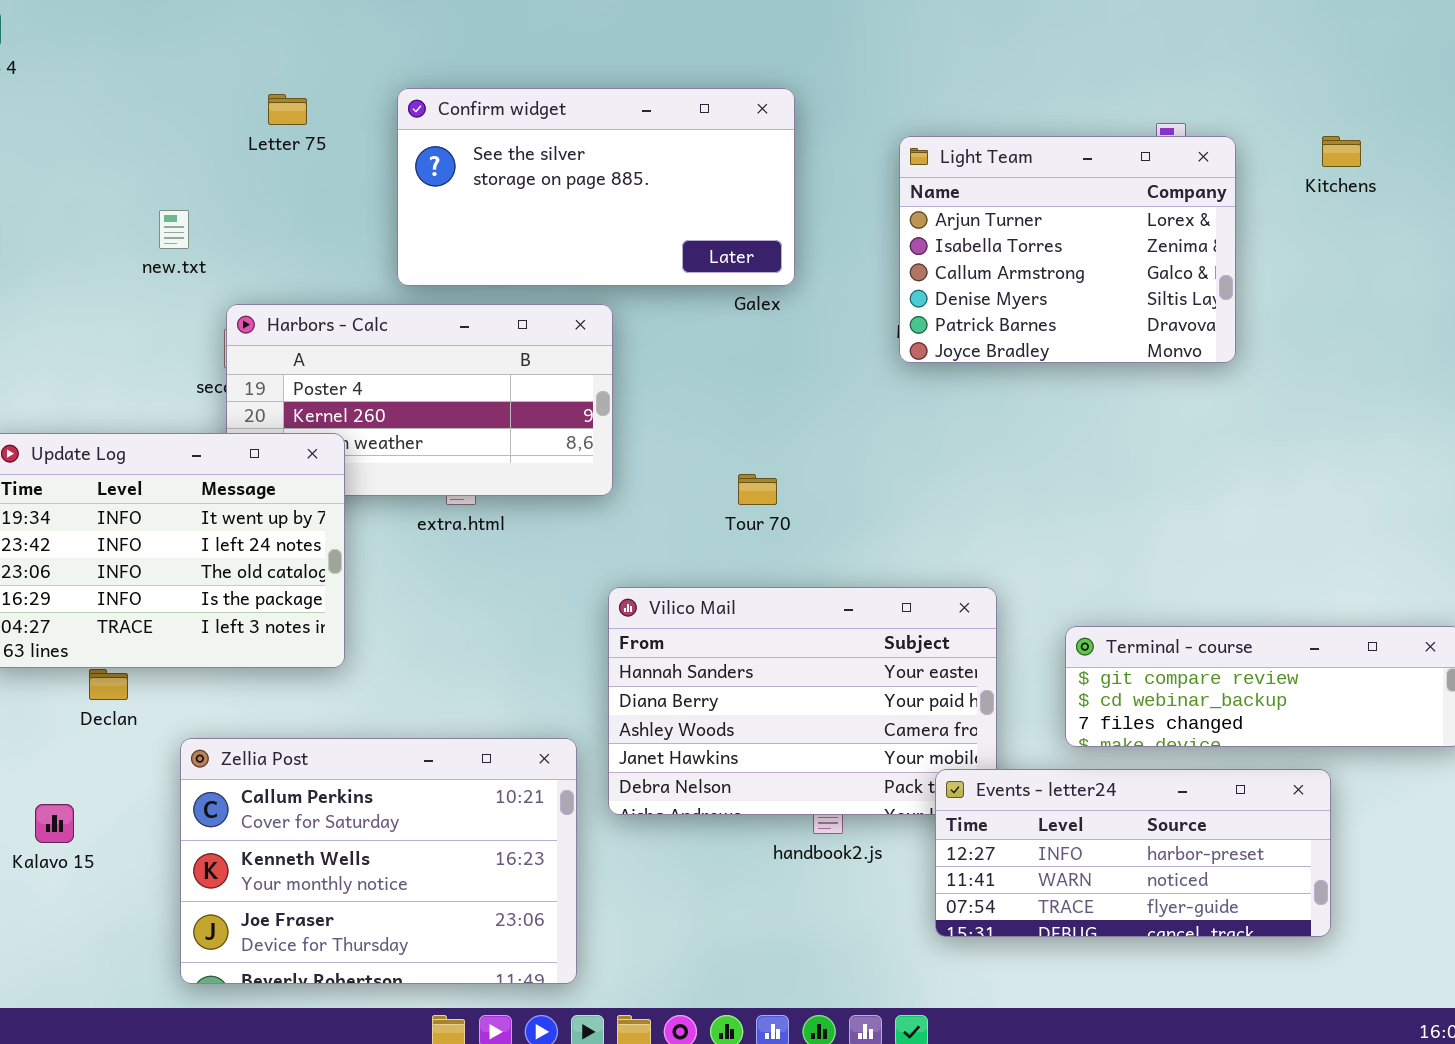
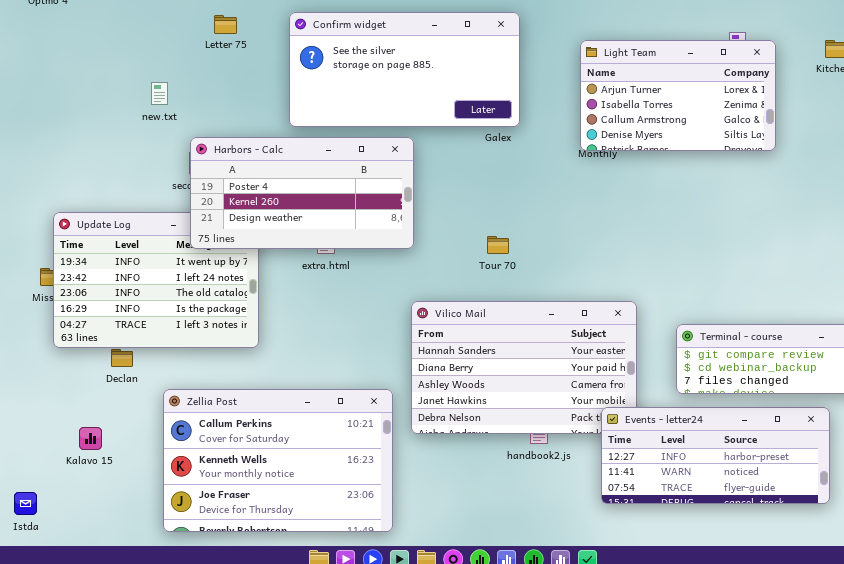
Light Team: [899,136,1236,363] -> [580,40,776,151], resized
Harbors - Calc: [226,304,613,496] -> [190,137,414,249], raised

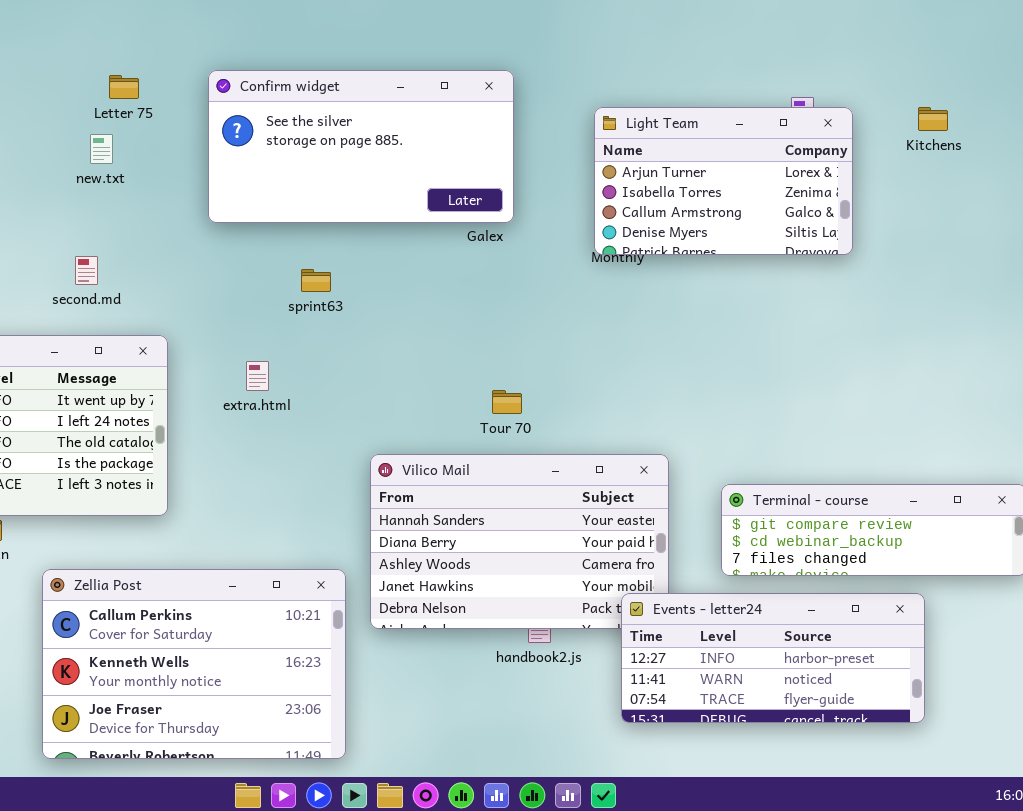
new.txt: [151,82,168,105] -> [90,134,113,164], moved
Harbors - Calc: [190,137,414,249] -> none, closed
Tour 70: [487,236,509,254] -> [492,390,522,414], moved

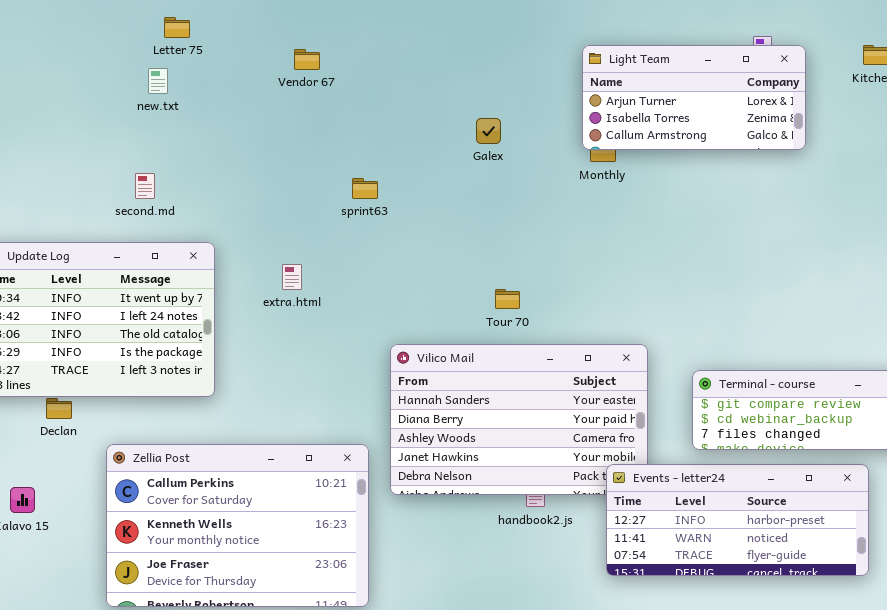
Confirm widget: [208,70,514,223] -> none, closed
Light Team: [594,107,853,255] -> [582,45,806,150], resized
sprint63: [301,269,331,292] -> [352,178,378,199], moved

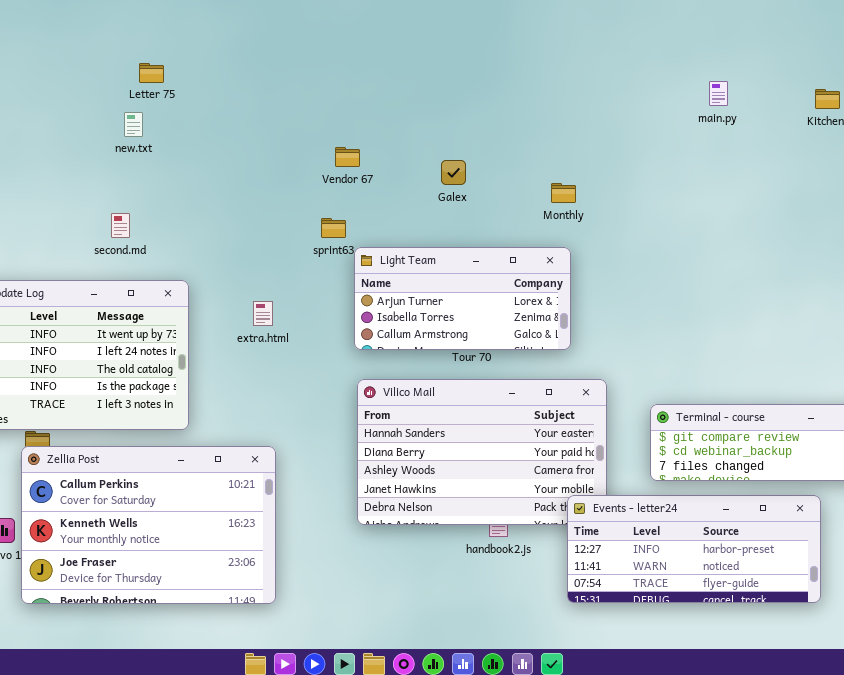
Light Team: [582,45,806,150] -> [354,247,571,350], moved
Vendor 67: [294,49,320,70] -> [335,147,360,167], moved
Zellia Post: [106,444,369,607] -> [21,446,276,604], moved

